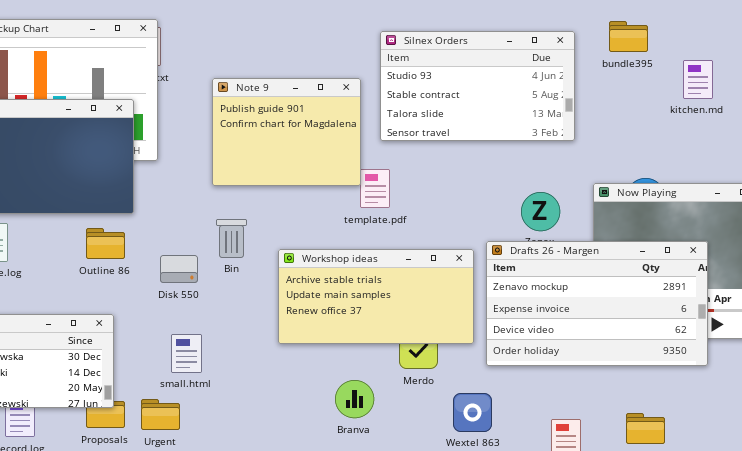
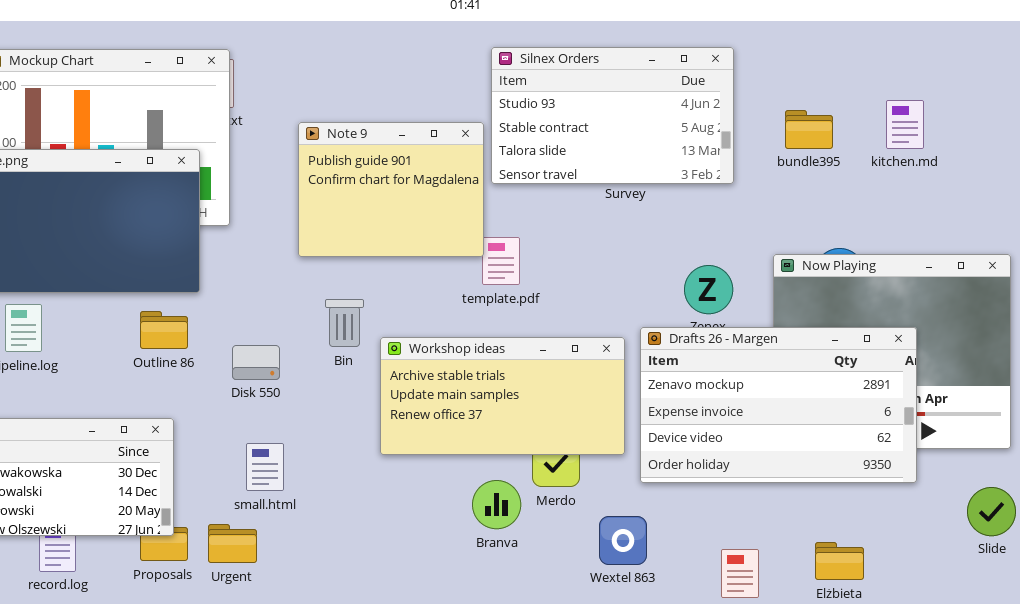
bundle395: [609,21,648,52] -> [785,110,833,149], moved
Silnex Orders: [380,31,575,141] -> [491,47,734,184], moved
Bin: [216,219,247,258] -> [325,299,364,347], moved
Branva: [335,380,374,418] -> [472,480,521,529], moved

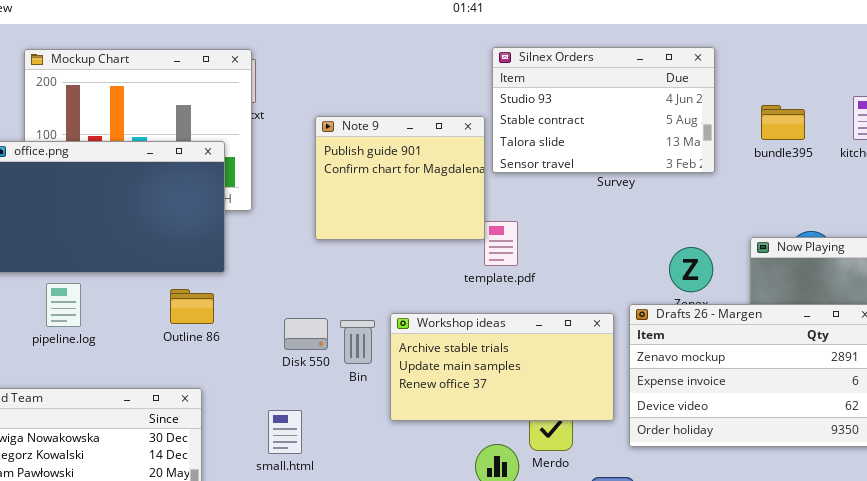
Bin: [325,299,364,347] -> [340,320,375,364], moved
Disk 550: [232,345,280,380] -> [284,318,328,350], moved

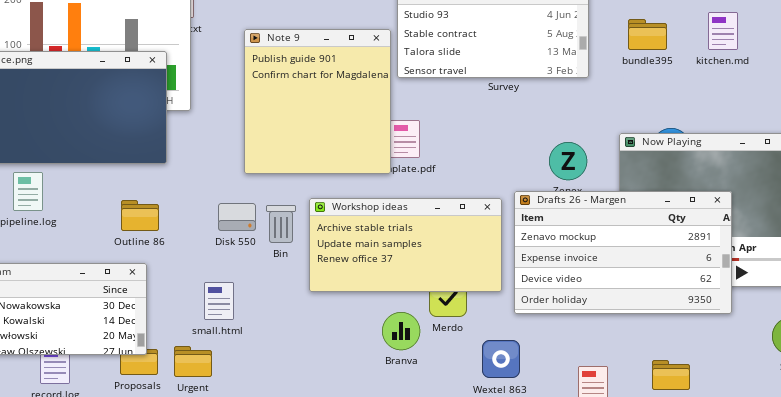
Note 9: [315,116,485,240] -> [244,29,391,174], resized
Outline 86: [170,289,214,324] -> [121,200,159,231], moved

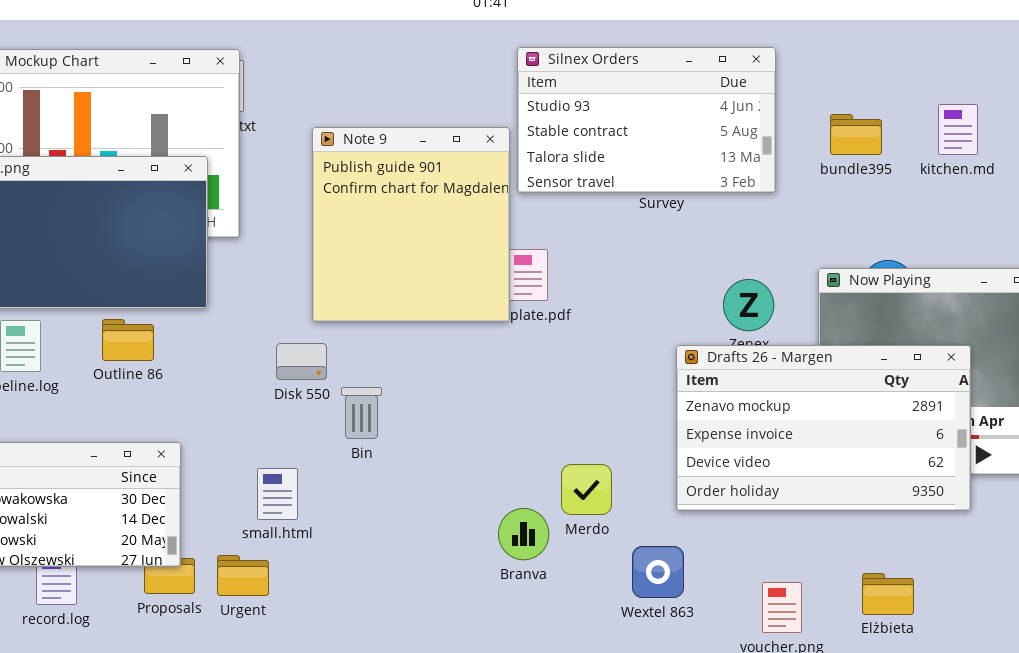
Workshop ideas: [309,198,502,292] -> none, closed
Outline 86: [121,200,159,231] -> [102,319,154,361], moved
Disk 550: [218,203,256,231] -> [276,343,327,380], moved
Bin: [266,205,296,243] -> [341,387,382,439], moved

